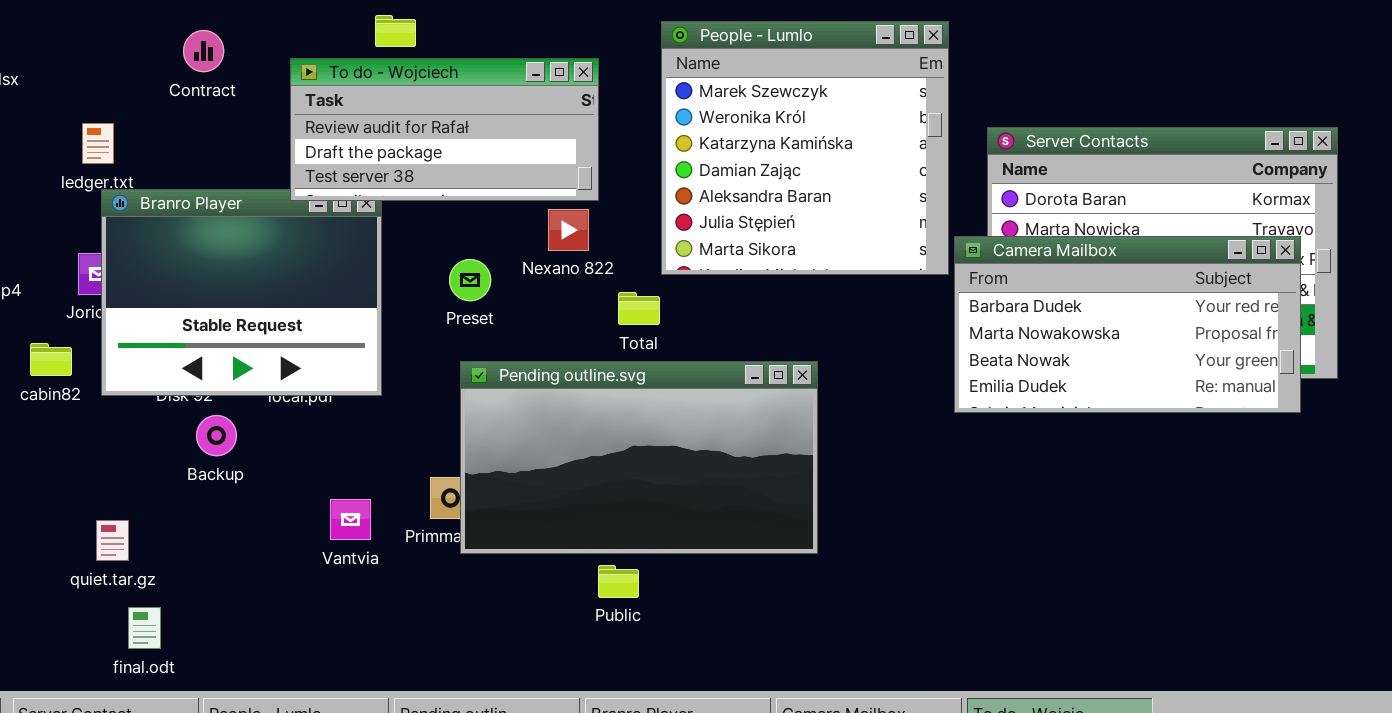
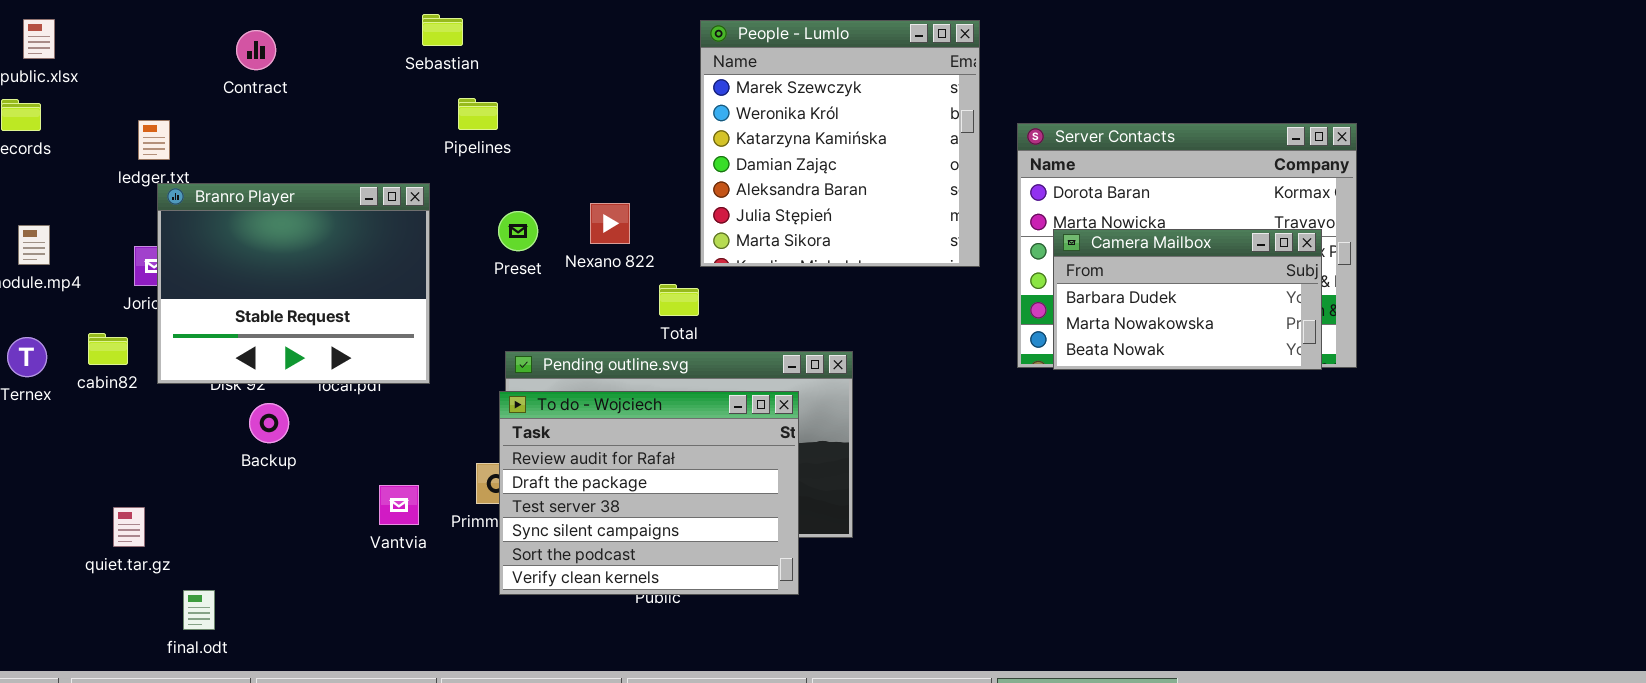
To do - Wojciech: [290,58,599,201] -> [499,391,799,595], moved, resized
Camera Mailbox: [954,236,1301,413] -> [1053,229,1322,370], resized
Preset: [449,259,491,301] -> [498,211,538,251], moved
quiet.tar.gz: [96,520,129,561] -> [113,507,145,547], moved

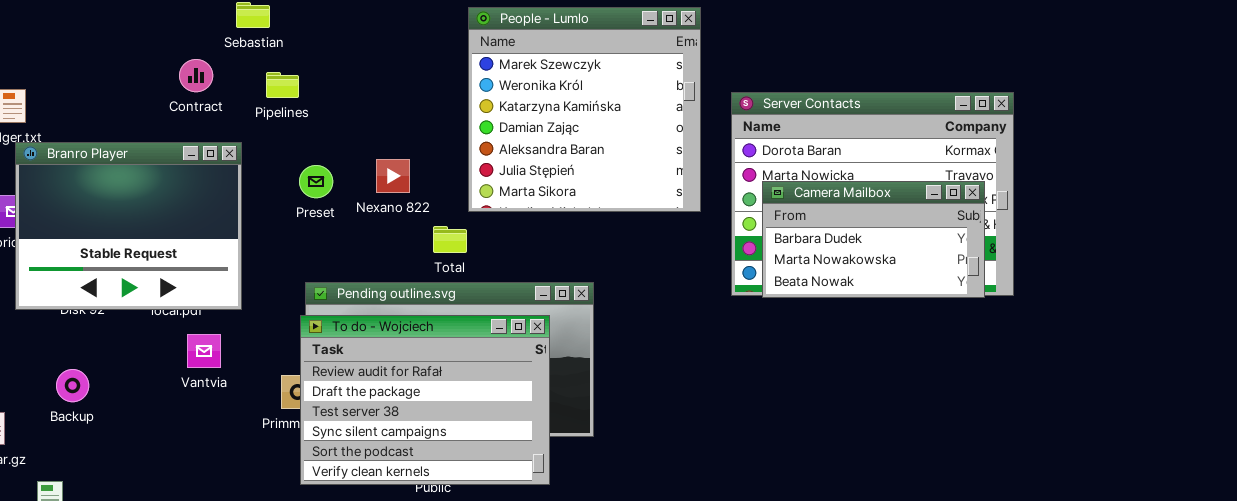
Contract: [236,30,276,70] -> [179,59,213,92], moved
Backup: [249,403,289,443] -> [56,369,89,402], moved
Vantvia: [379,485,419,525] -> [187,334,221,368], moved

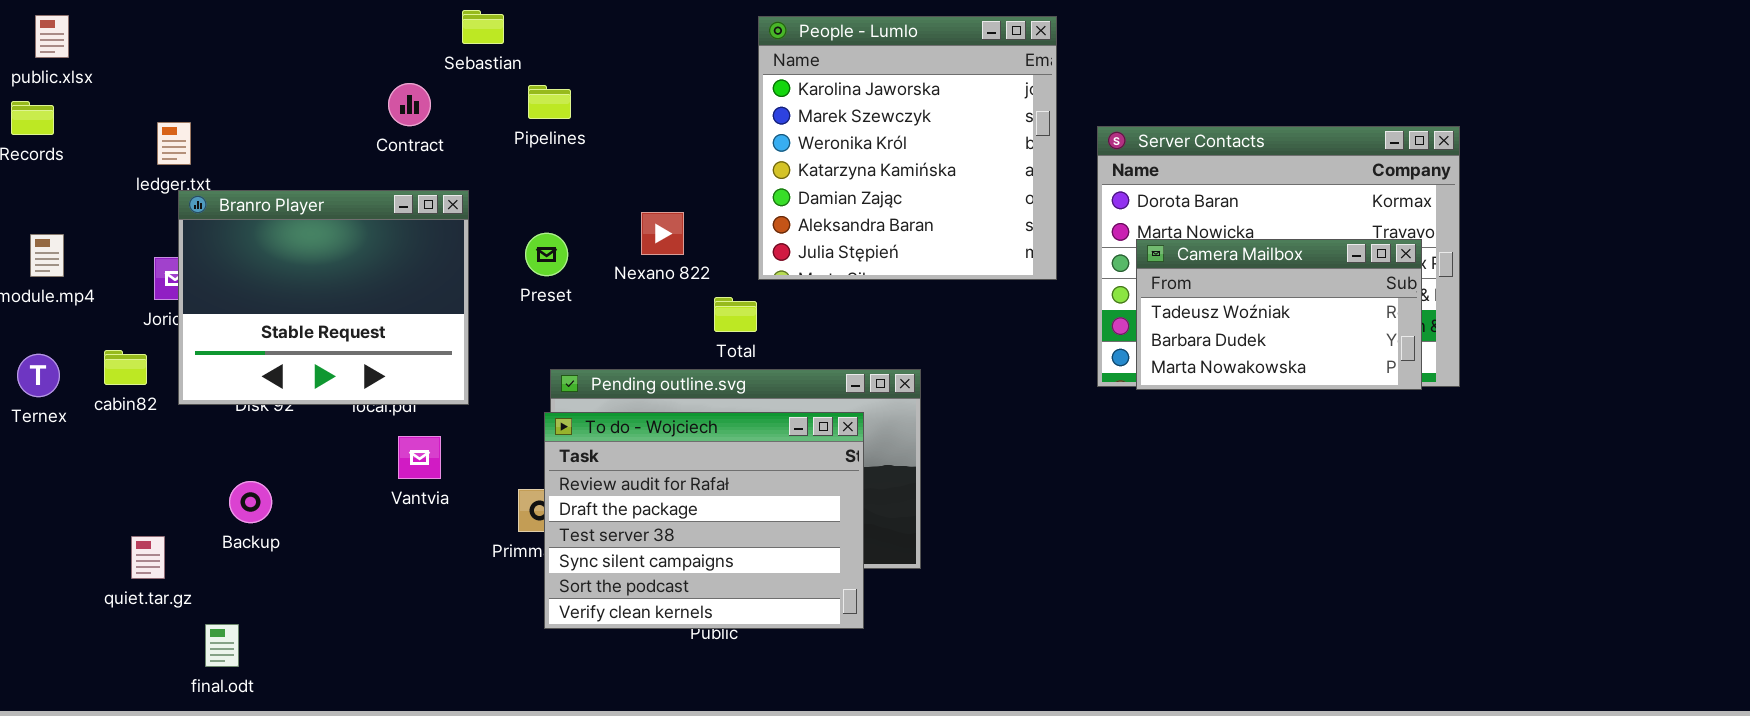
People - Lumlo: [468,7,701,212] -> [758,16,1057,280], scrolled up 1 row
Pipelines: [266,72,299,98] -> [528,85,571,119], moved
Preset: [299,165,333,198] -> [525,233,568,276], moved
Camera Mailbox: [762,181,985,298] -> [1136,239,1422,390], scrolled up 1 row

